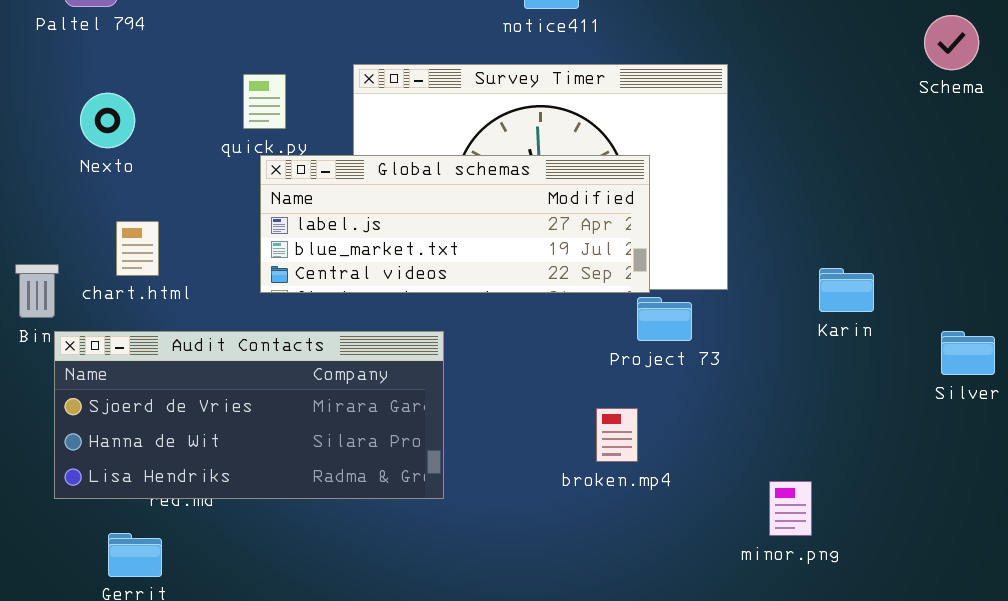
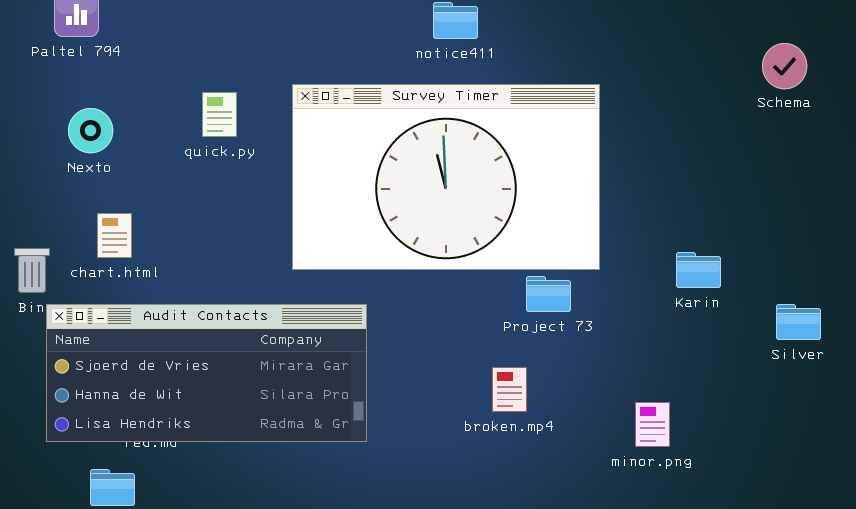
Global schemas: [260,155,650,293] -> none, closed
minor.png: [769,481,812,536] -> [635,402,670,447], moved

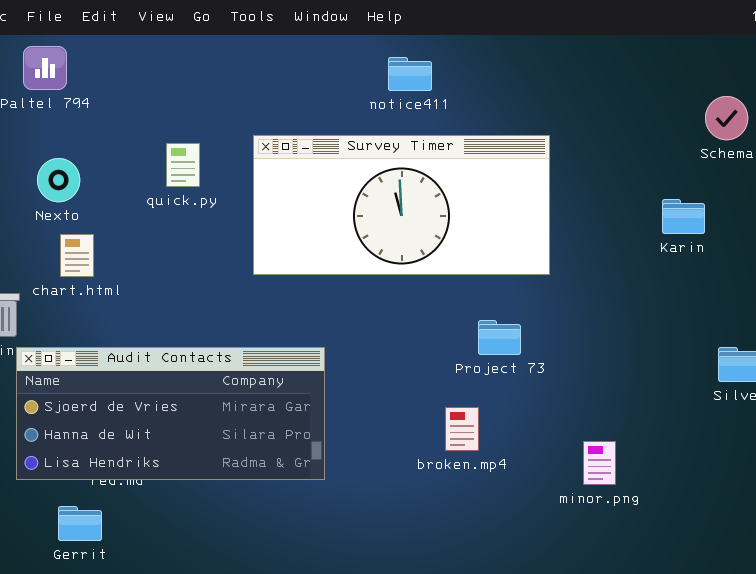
Survey Timer: [292,84,600,270] -> [253,135,550,275], resized
chart.html: [97,213,132,258] -> [60,234,94,277], moved
Karin: [676,252,721,288] -> [662,199,705,234], moved

